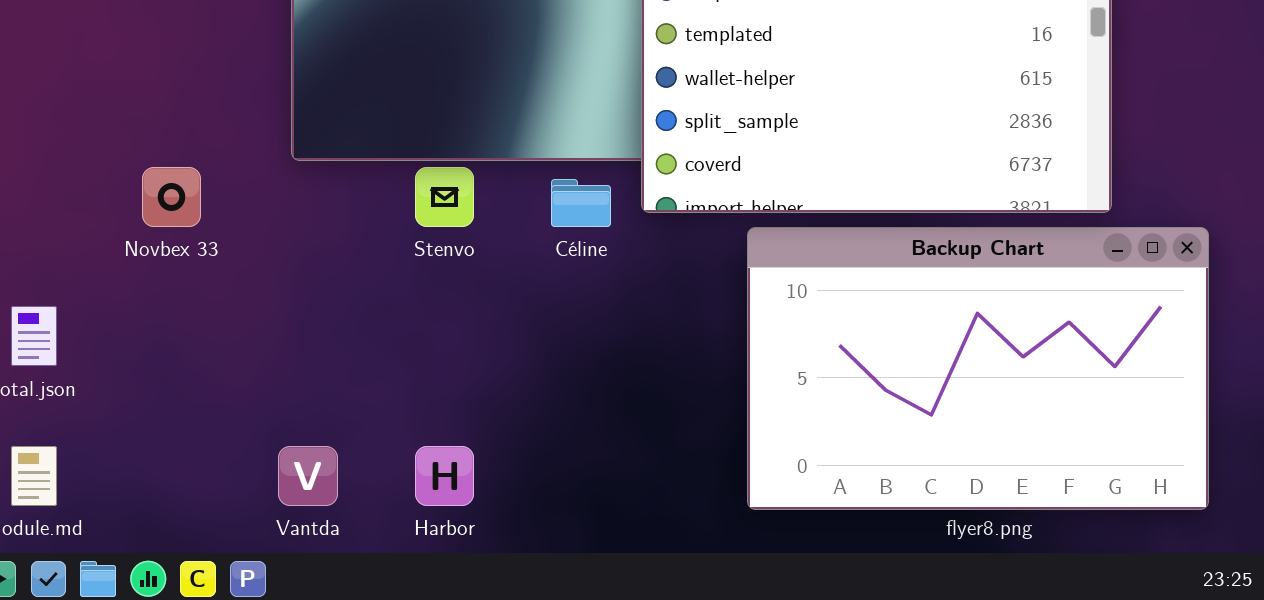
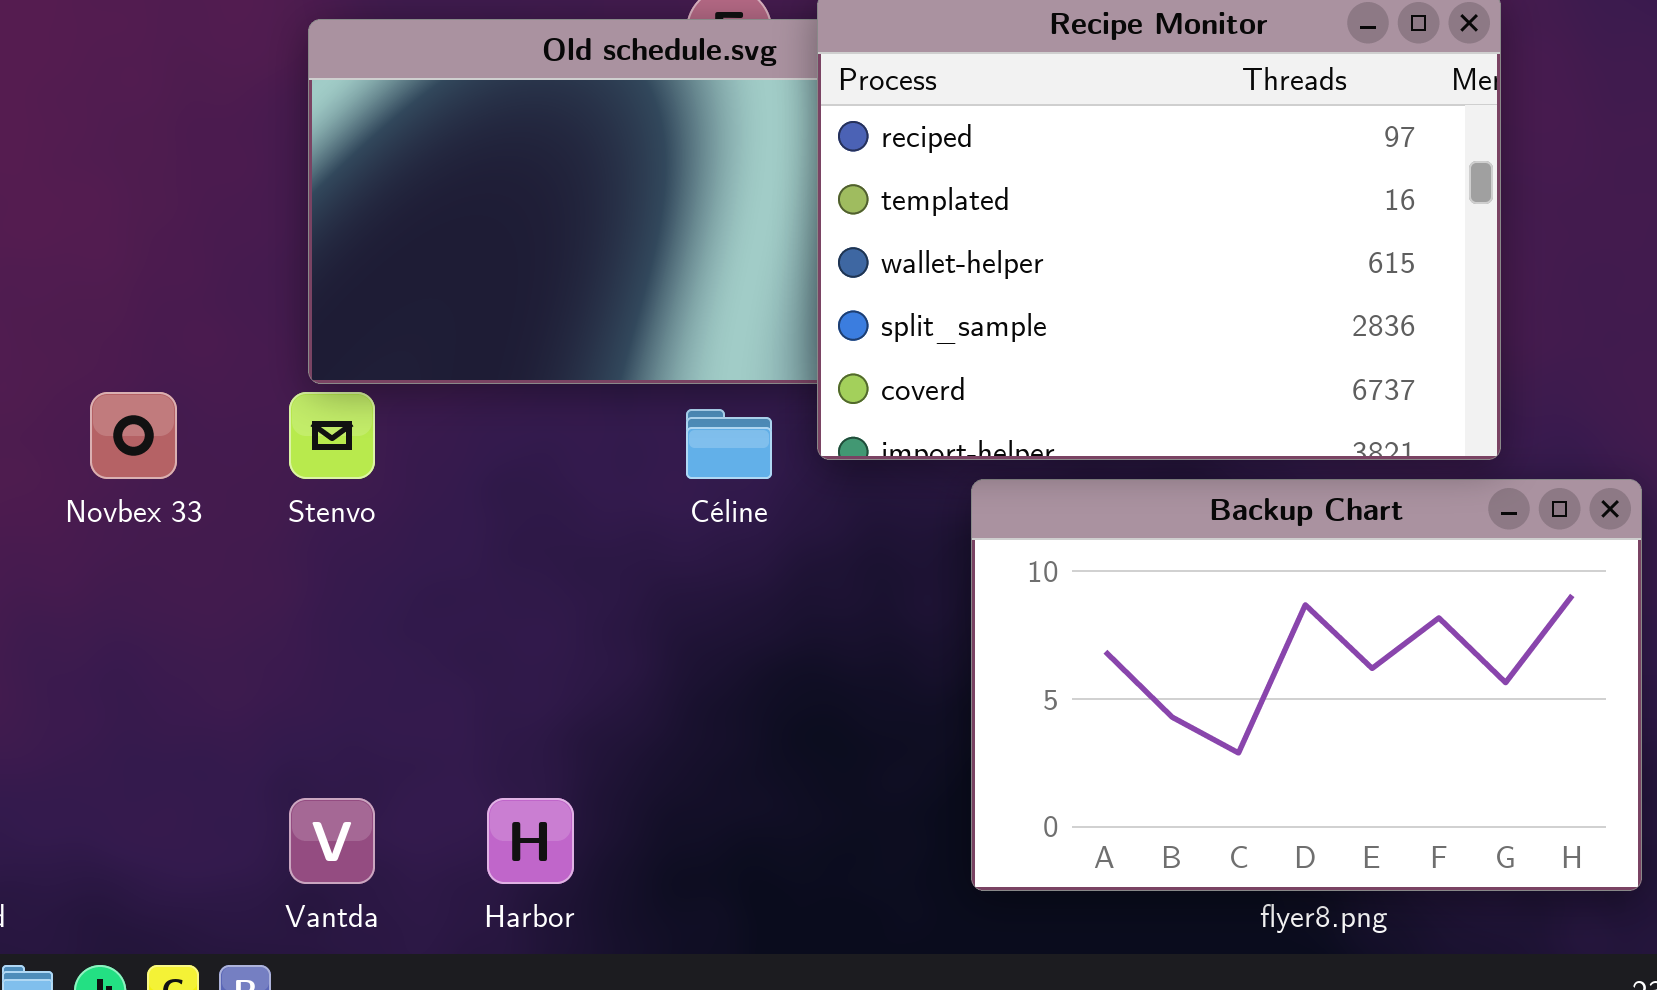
Stenvo: [415,167,474,227] -> [289,392,375,479], moved

